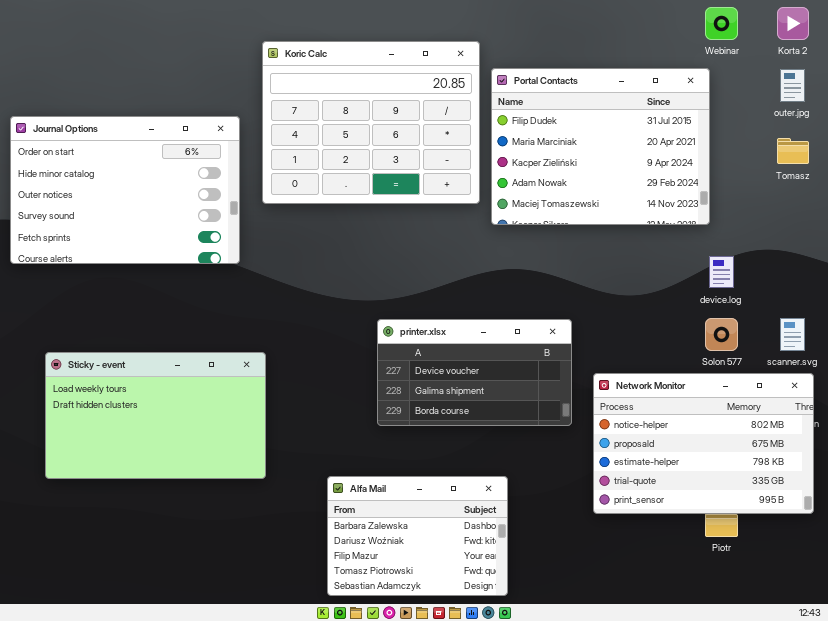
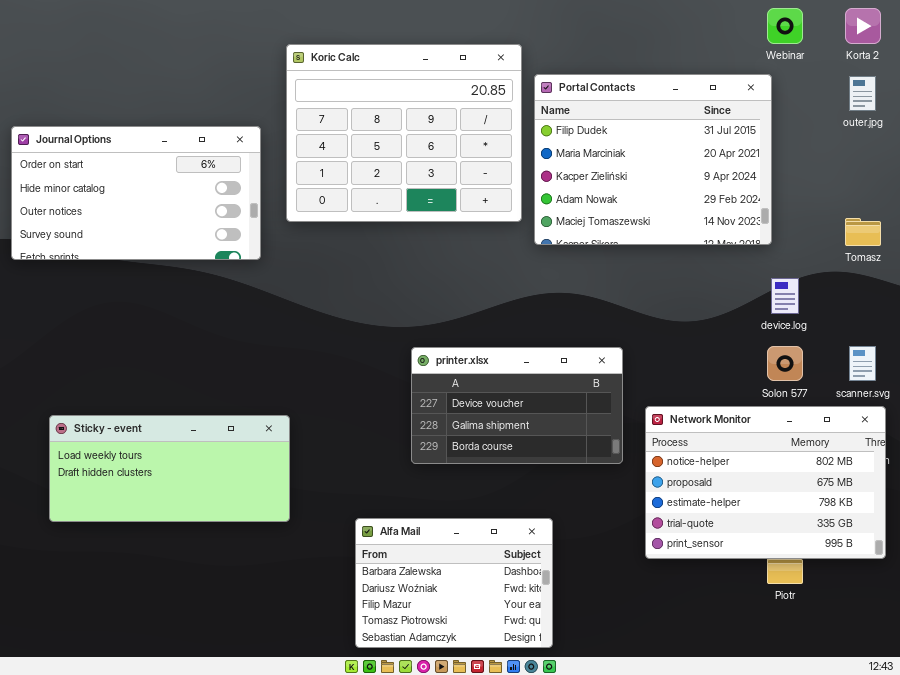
Journal Options: [10,116,240,264] -> [11,126,261,260], resized
Tomasz: [777,138,809,164] -> [845,218,881,246], moved
Sticky - event: [45,352,266,479] -> [49,415,290,522], resized

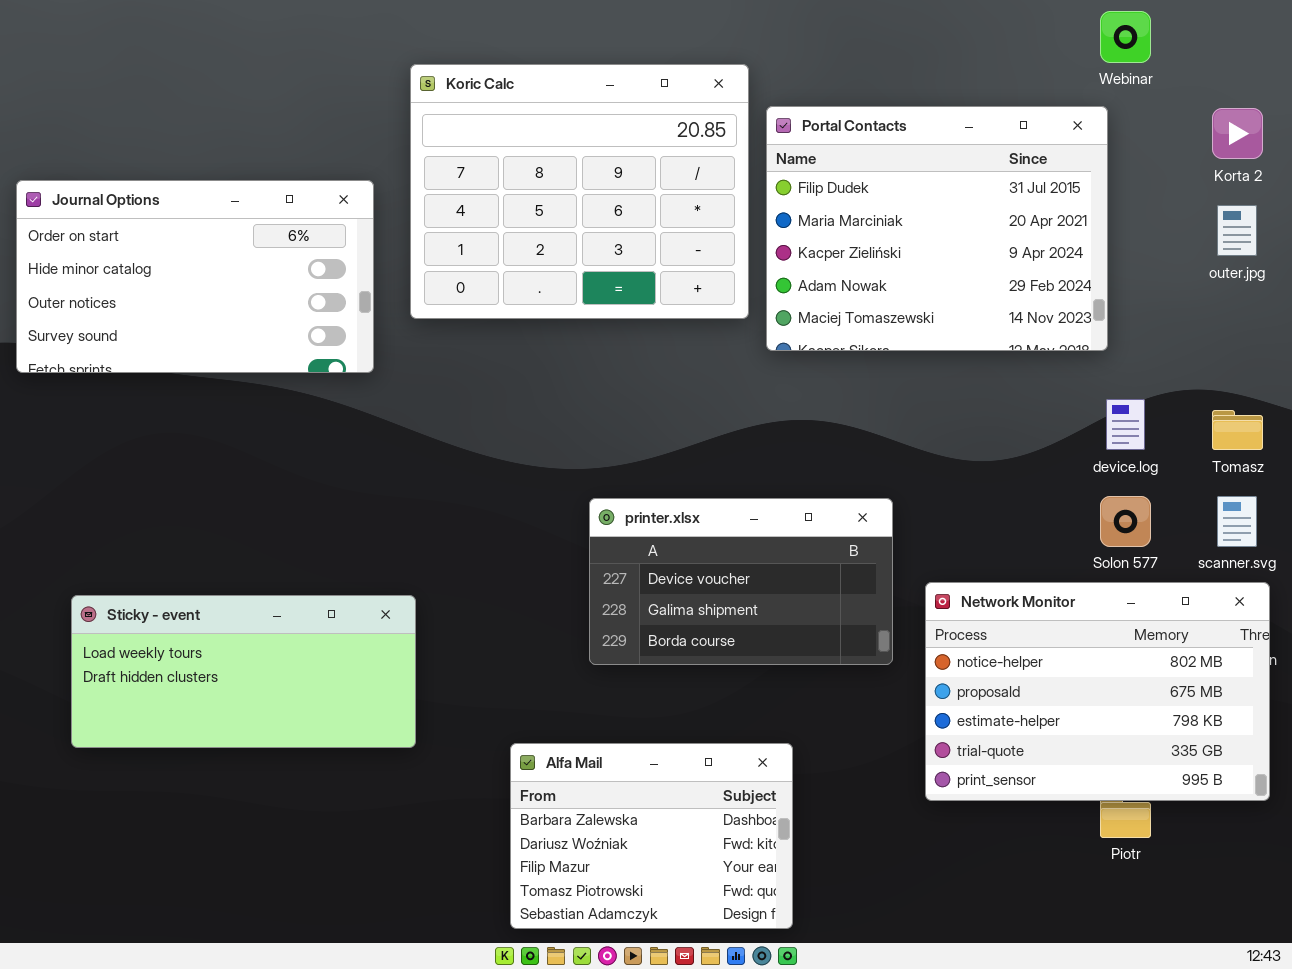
Korta 2: [845,8,881,44] -> [1212,108,1263,159], moved
outer.jpg: [849,76,876,111] -> [1217,205,1257,256], moved
Tomasz: [845,218,881,246] -> [1212,410,1263,450], moved

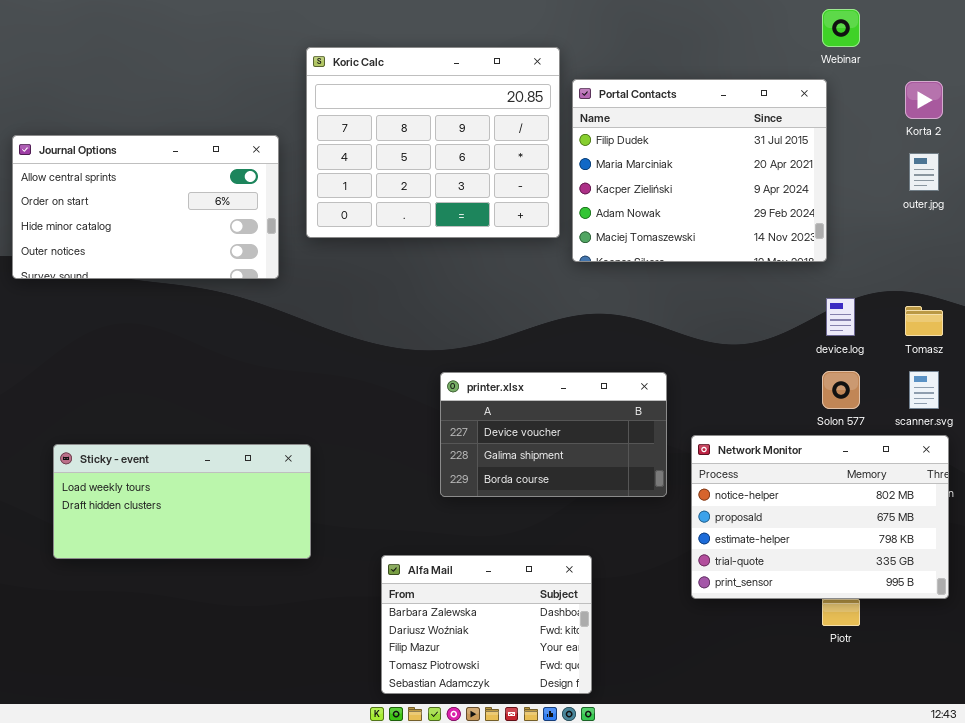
Journal Options: [16,180,374,373] -> [12,135,279,279], scrolled up 1 row

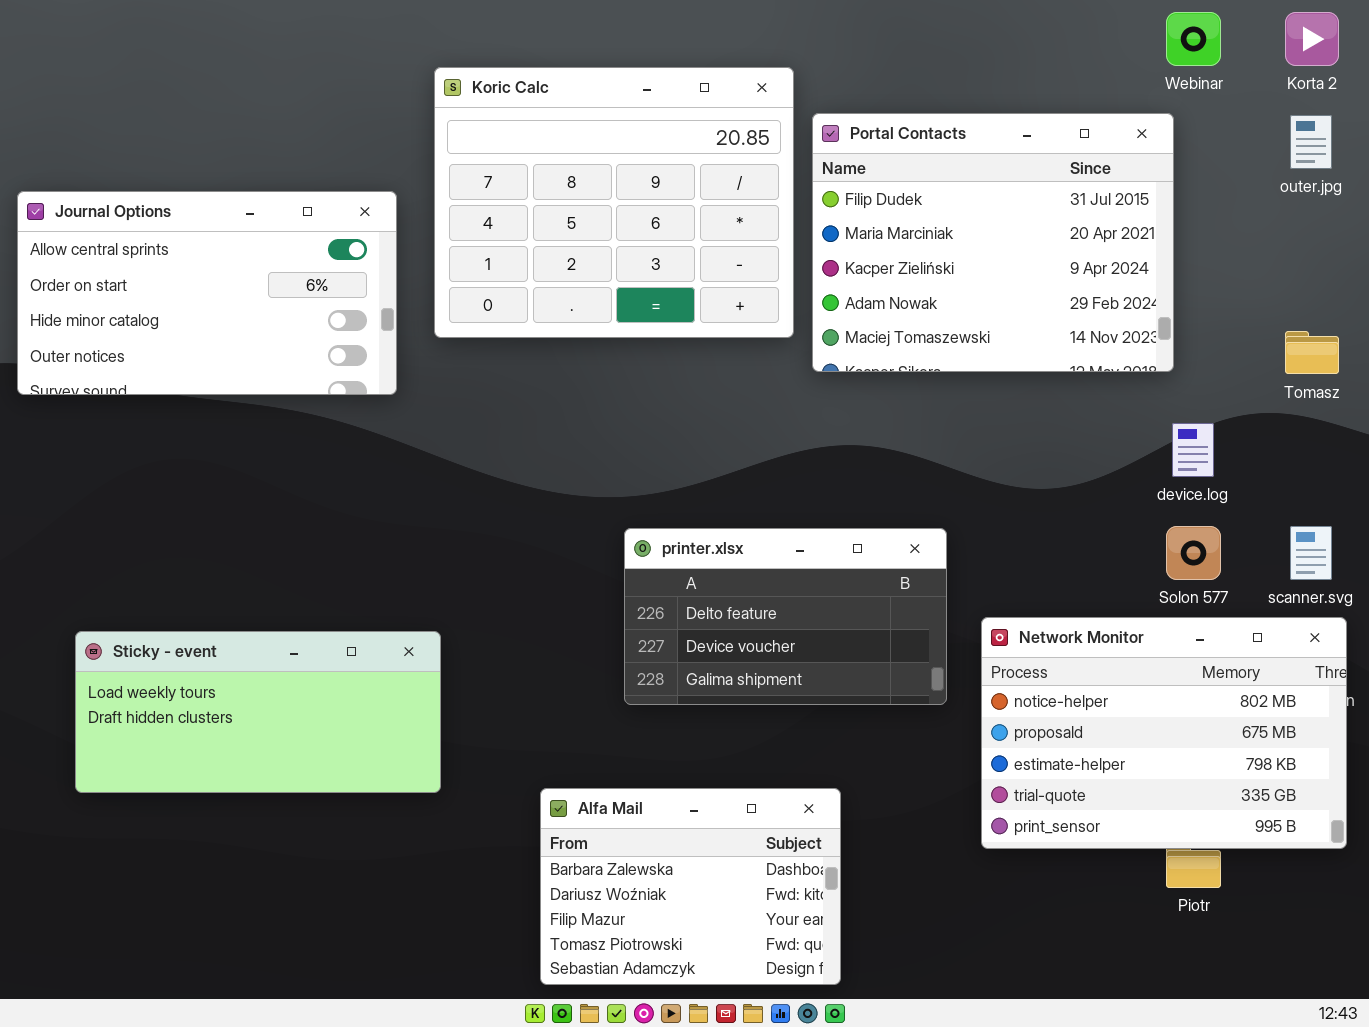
Korta 2: [905,81,943,119] -> [1285,12,1339,66], moved
outer.jpg: [909,153,939,191] -> [1290,115,1332,169], moved
Tomasz: [905,306,943,336] -> [1285,331,1339,374], moved
printer.xlsx: [440,372,667,497] -> [624,528,947,705], scrolled up 1 row

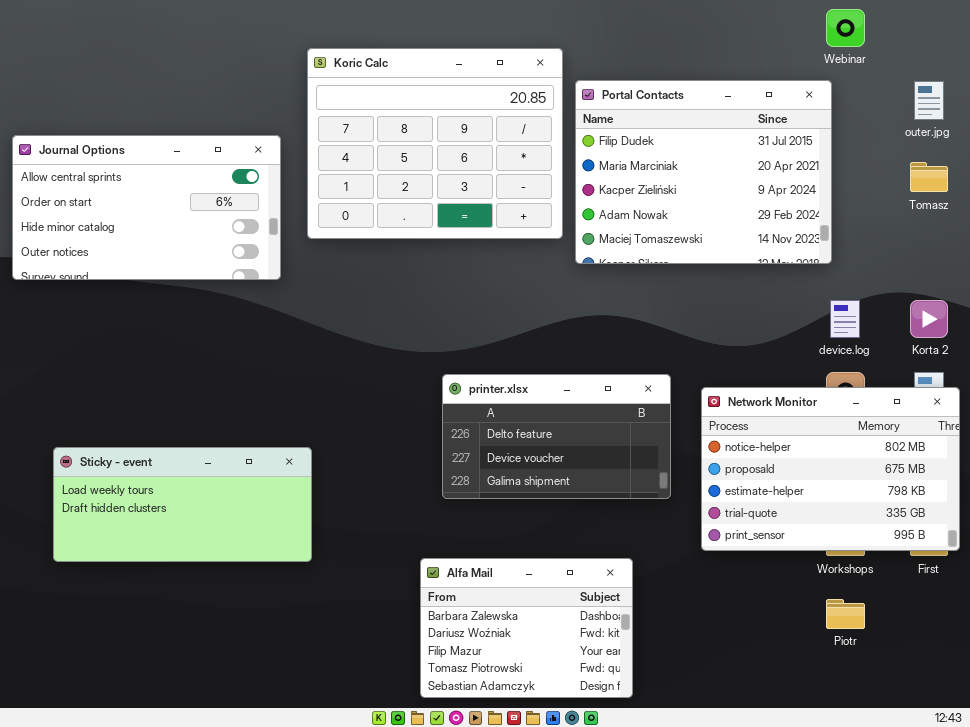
Korta 2: [1285,12,1339,66] -> [910,300,948,338], moved
Tomasz: [1285,331,1339,374] -> [910,162,948,192], moved
Network Monitor: [981,617,1347,849] -> [701,387,960,551], moved
Alfa Mail: [540,788,841,985] -> [420,558,633,698], moved

